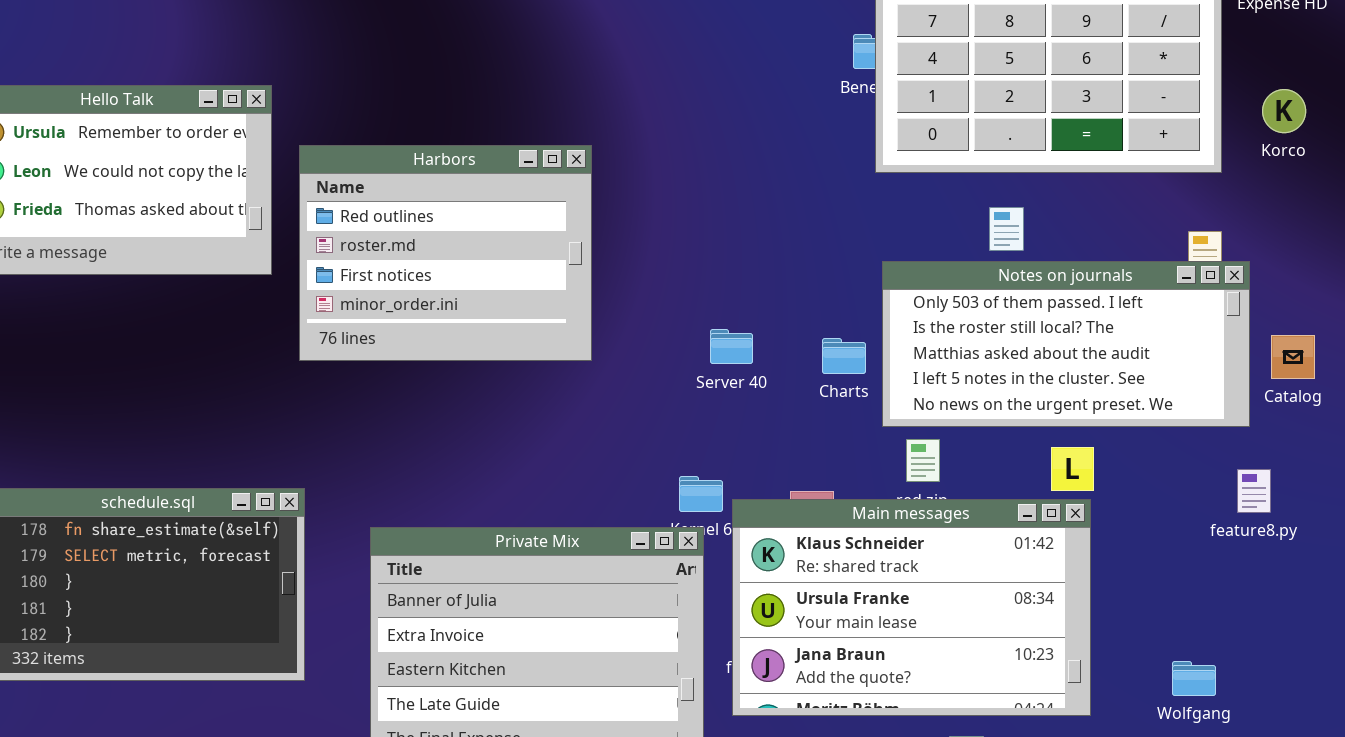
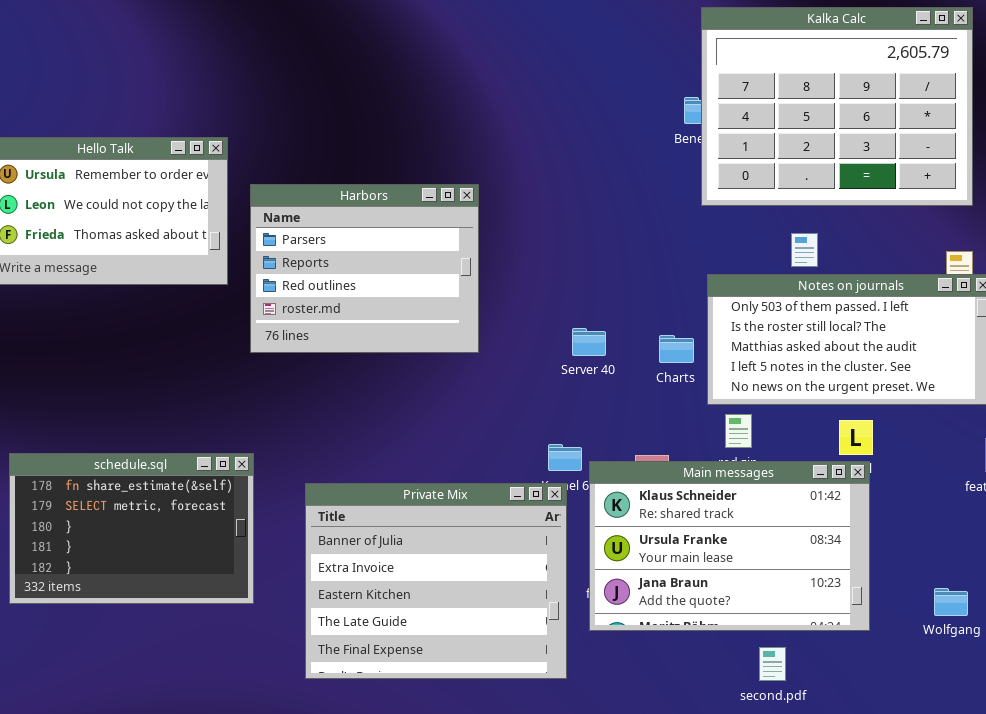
Harbors: [299,145,592,361] -> [250,184,479,353], scrolled up 2 rows

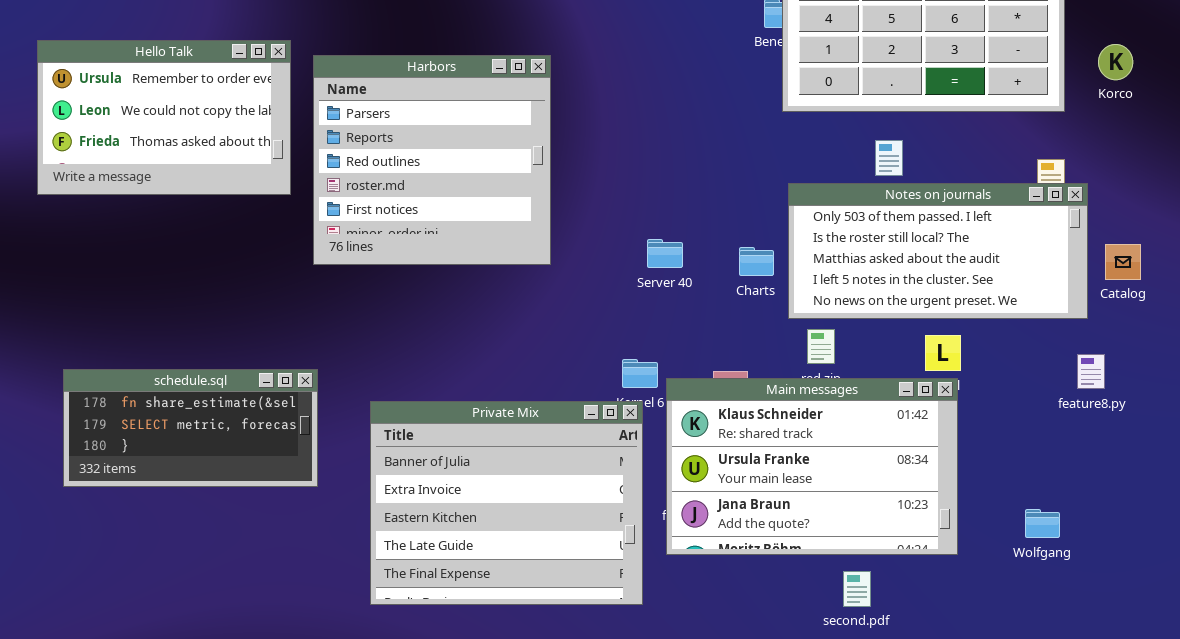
Harbors: [250,184,479,353] -> [313,55,551,265], resized
schedule.sql: [9,453,254,604] -> [63,369,318,487], resized

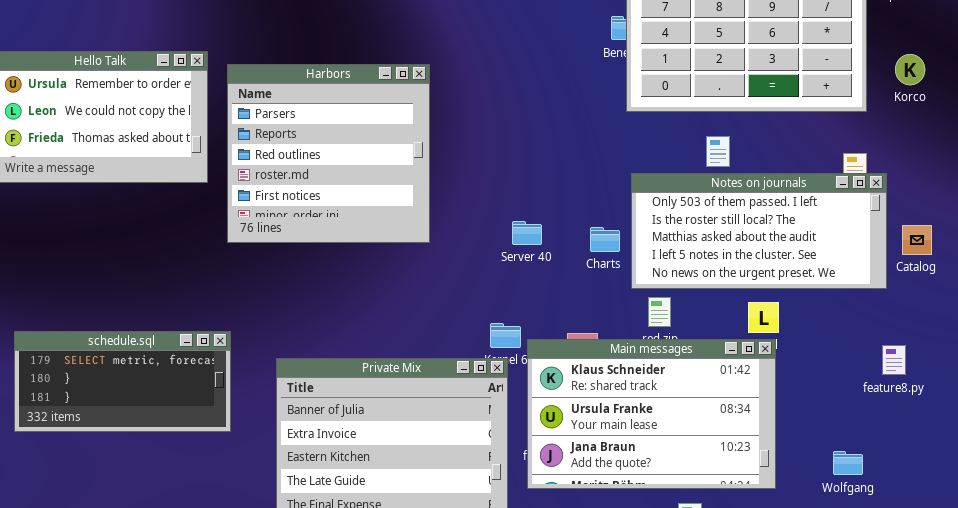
feature8.py: [1077,354,1105,389] -> [882,345,906,375], moved
schedule.sql: [63,369,318,487] -> [14,331,231,432], scrolled down 1 row

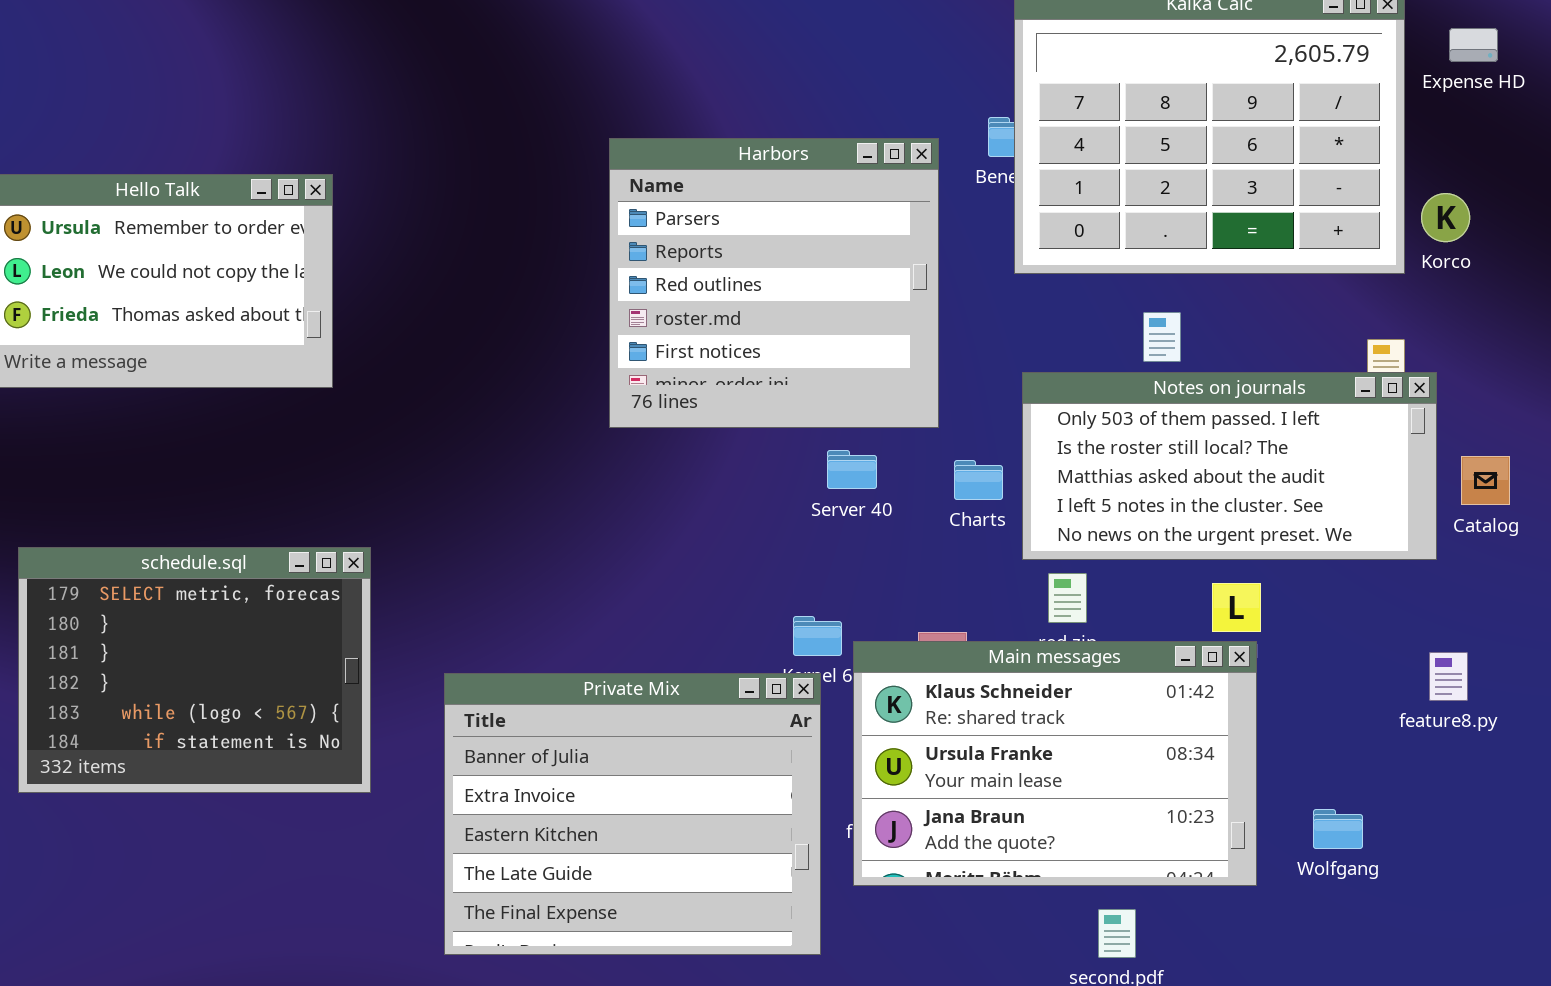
Korco: [895,54,925,85] -> [1421,193,1470,242], moved
Harbors: [227,64,430,243] -> [609,138,939,428], moved
schedule.sql: [14,331,231,432] -> [18,547,371,793], resized
Wolfgang: [833,451,863,475] -> [1313,809,1363,849], moved

